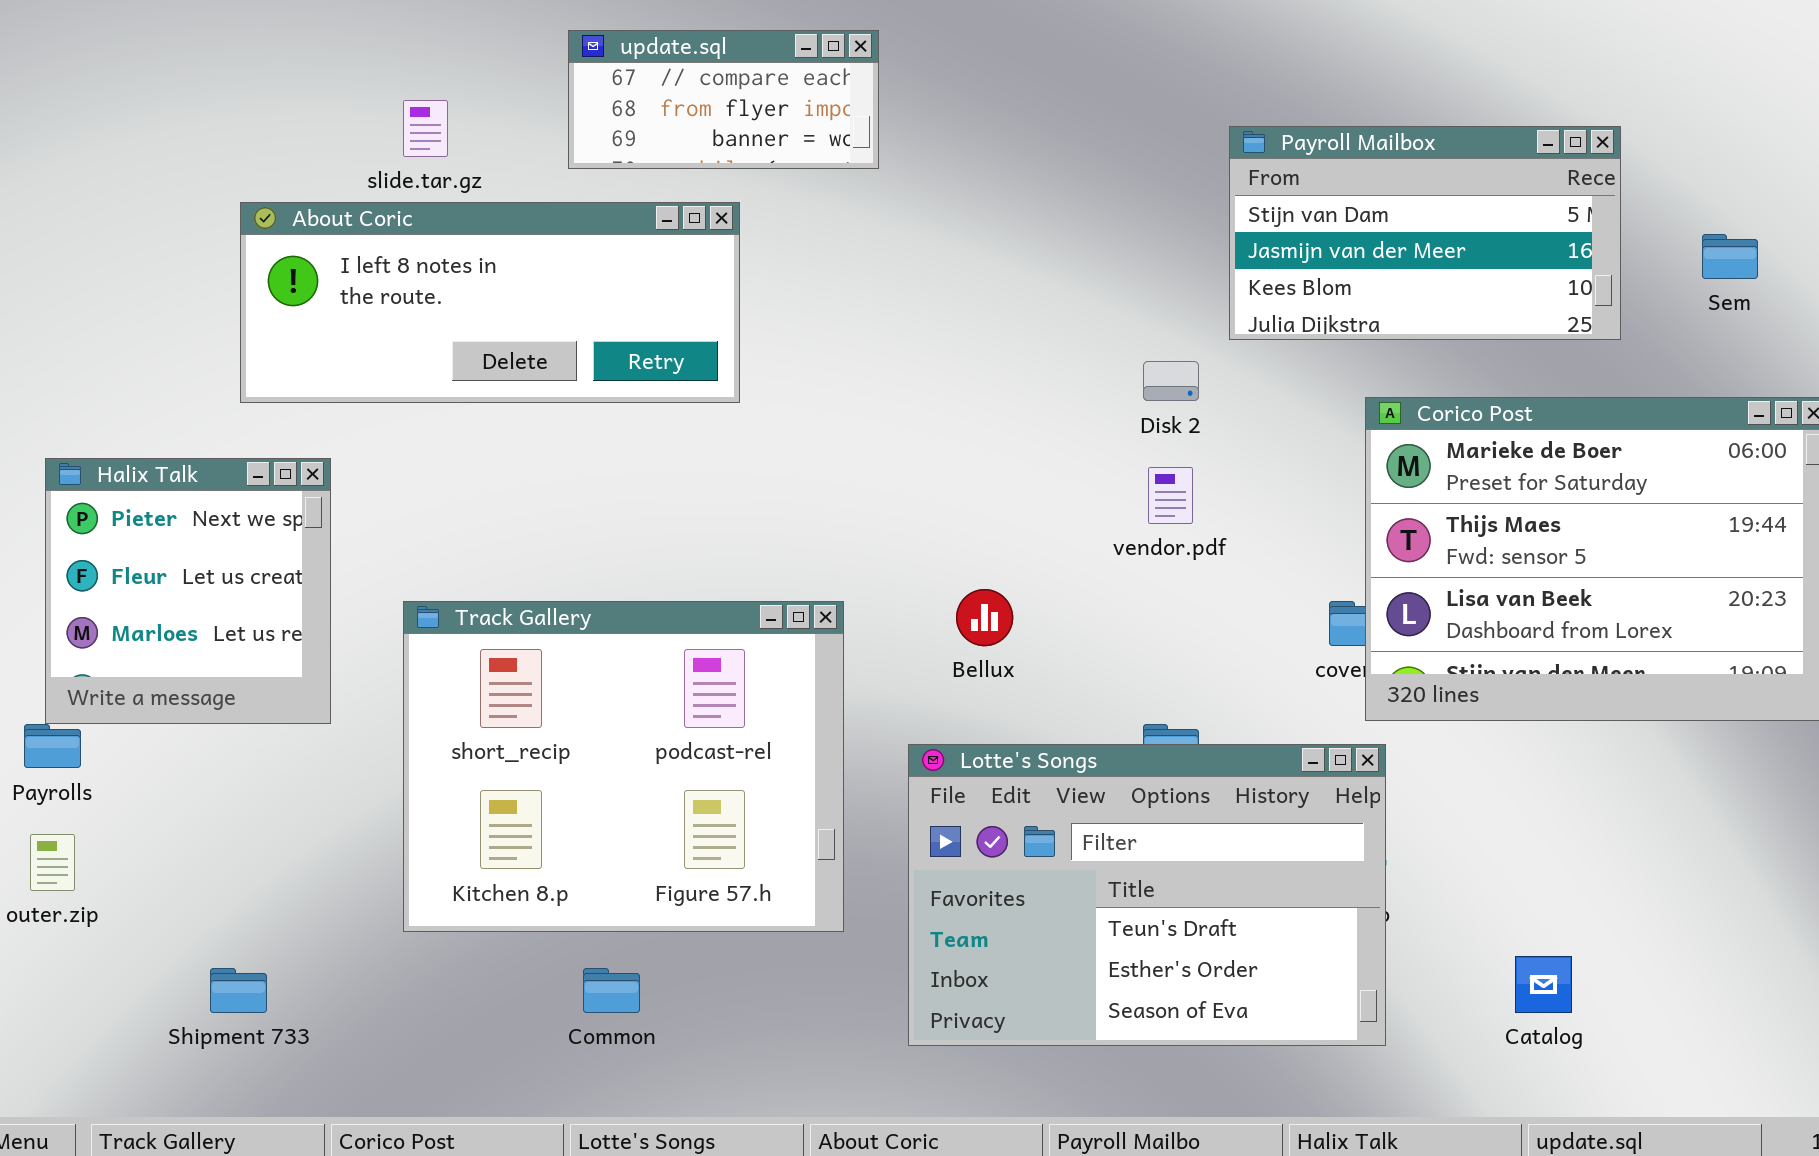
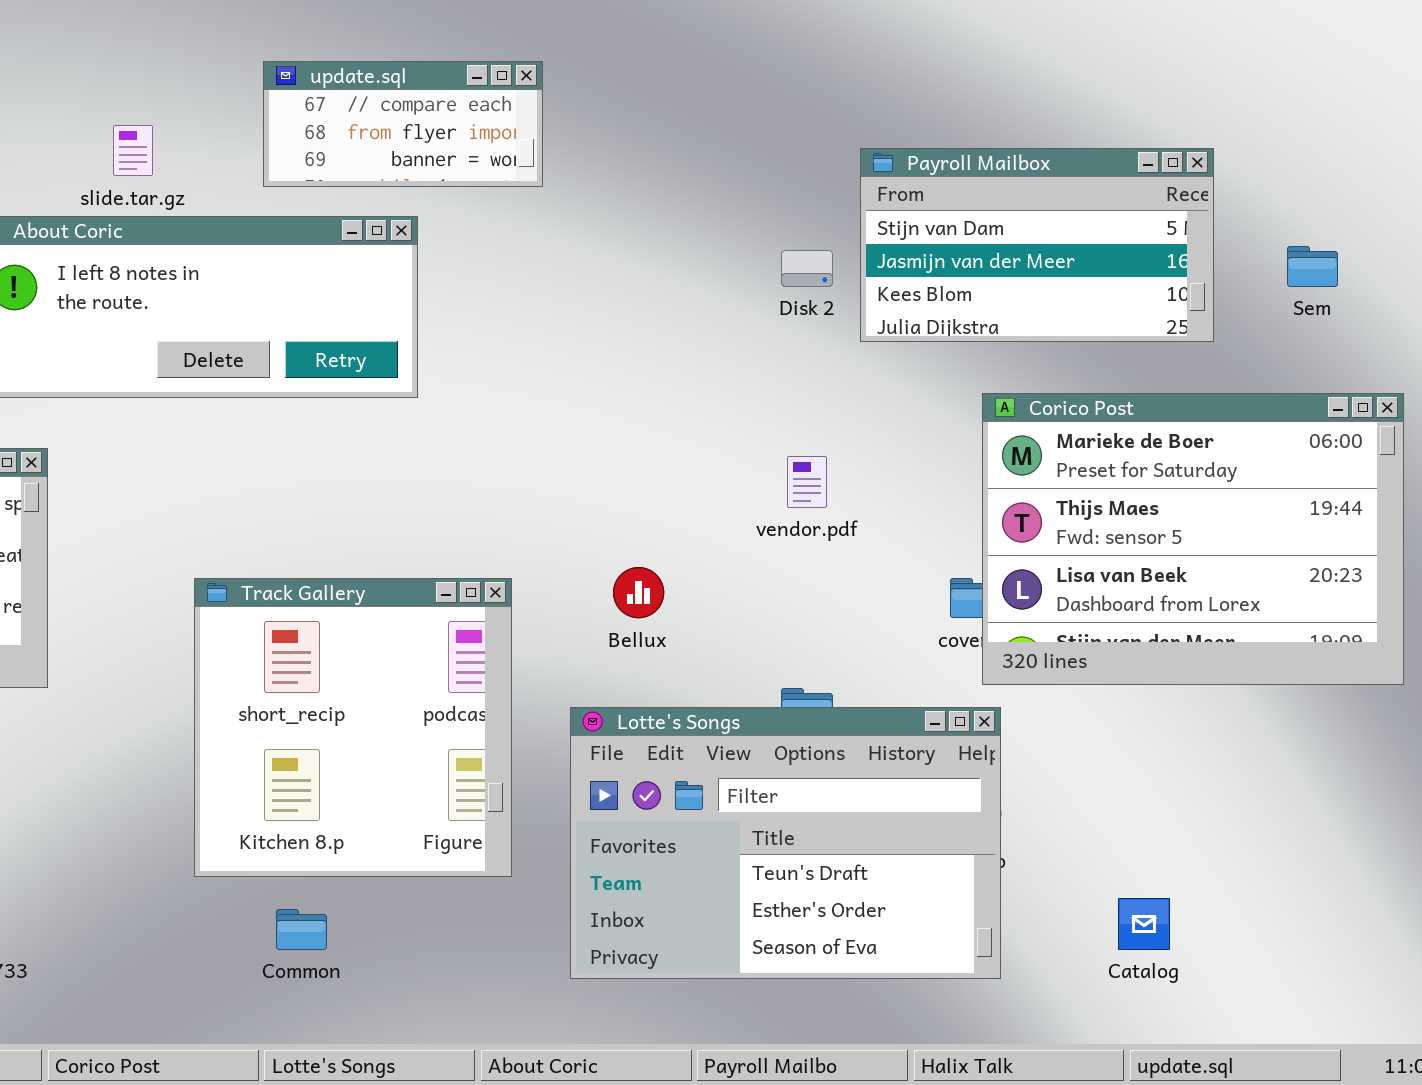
Disk 2: [1143,361,1199,401] -> [781,250,833,287], moved
Track Gallery: [403,601,844,932] -> [194,578,512,877], resized

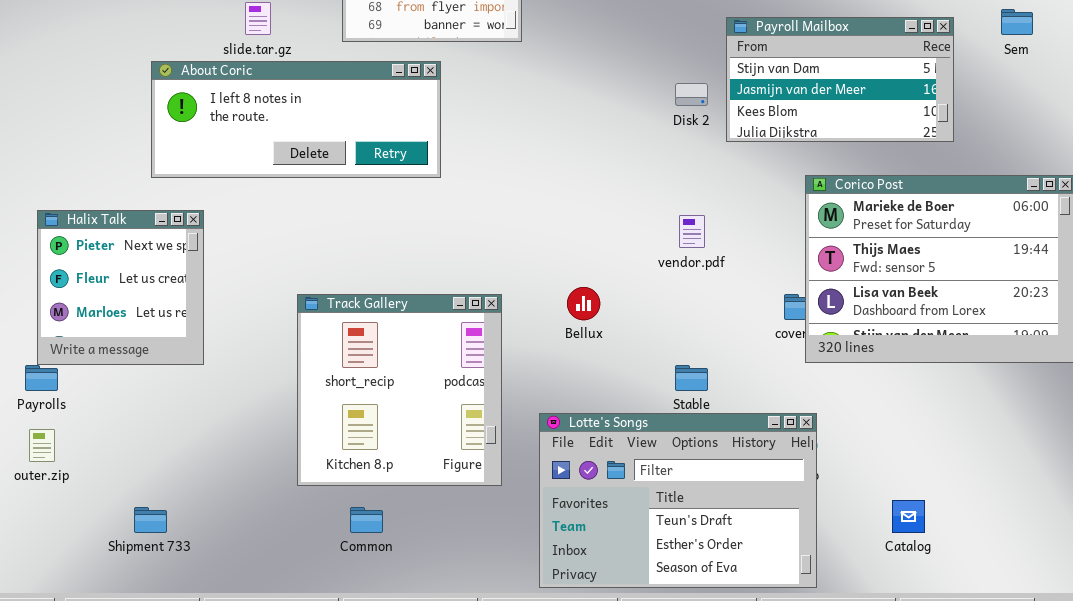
Sem: [1287,246,1338,287] -> [1001,9,1033,35], moved
Lotte's Songs: [570,707,1001,979] -> [539,413,817,588], moved

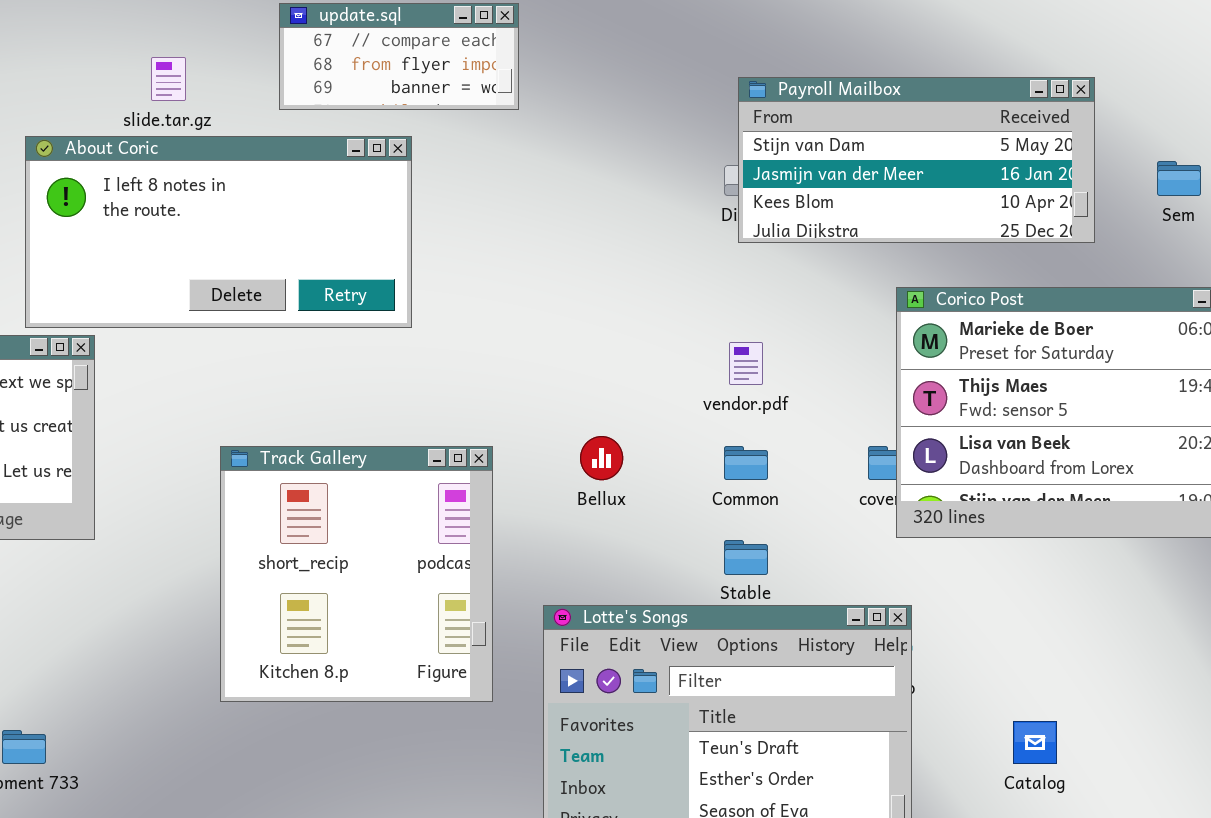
Sem: [1001,9,1033,35] -> [1157,161,1201,196], moved
Payroll Mailbox: [726,17,954,142] -> [738,77,1095,243], resized
About Coric: [151,61,441,178] -> [25,136,412,328], resized
Common: [350,507,383,533] -> [724,446,768,480], moved

